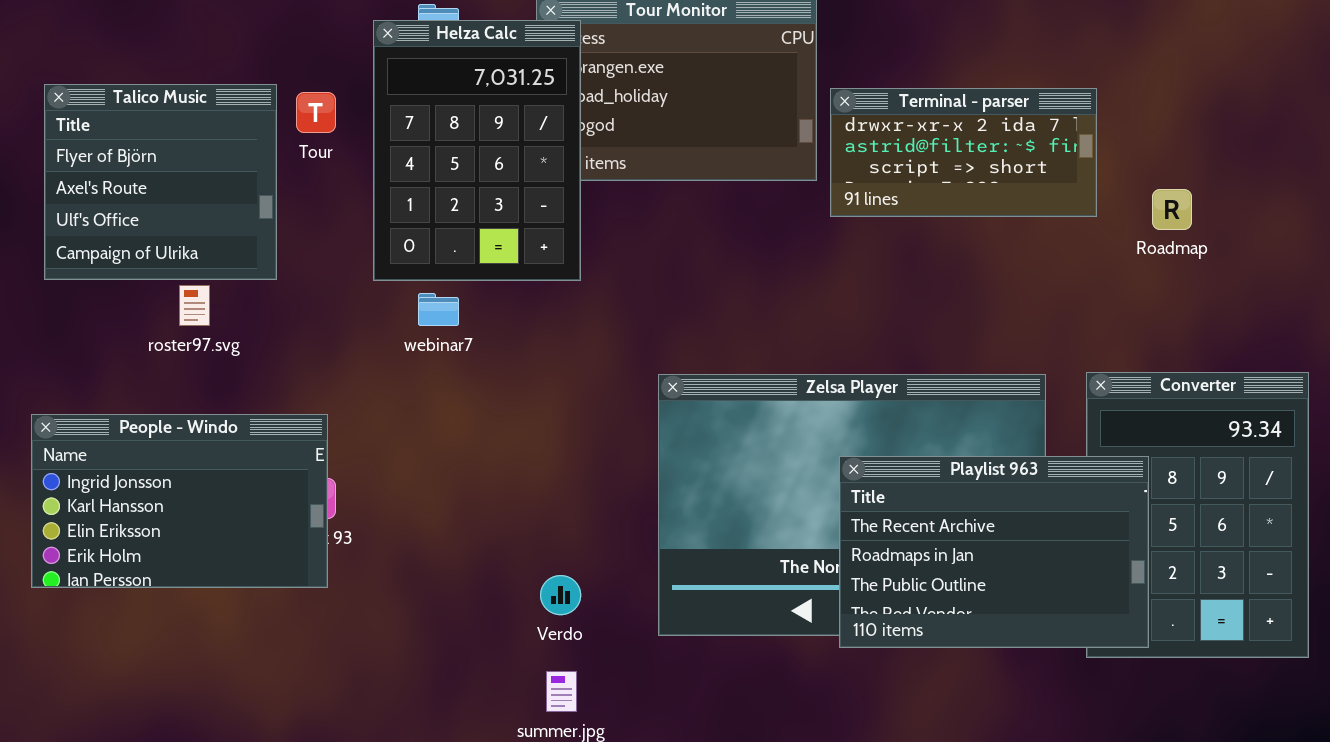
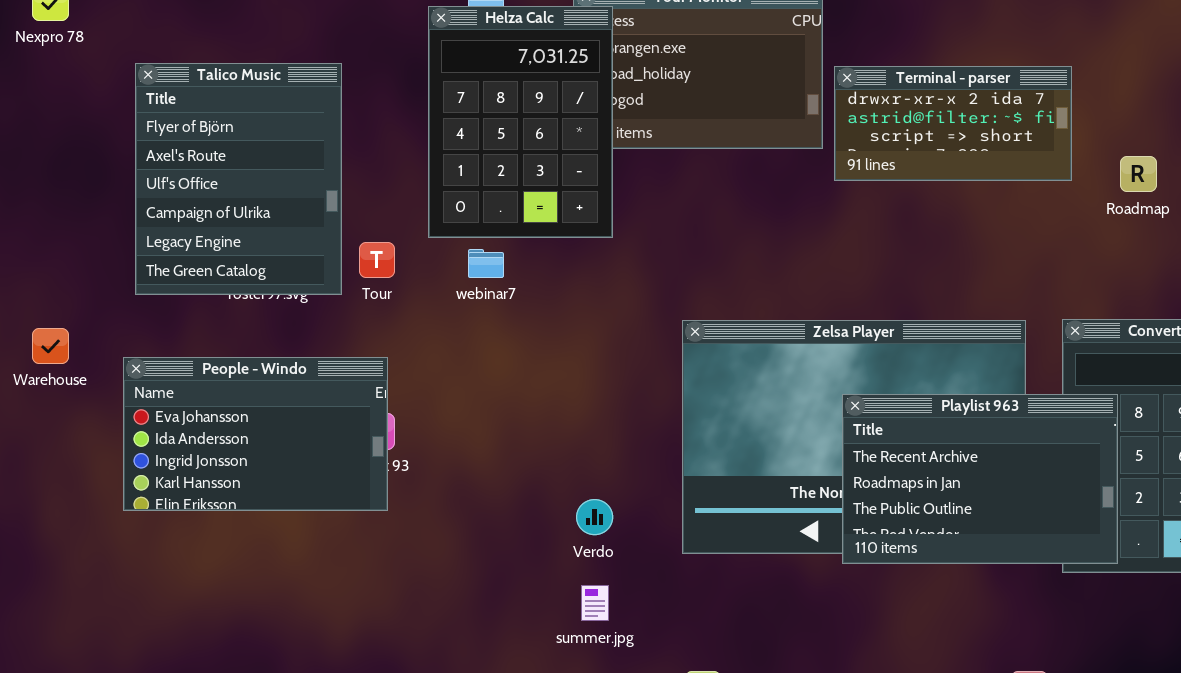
Talico Music: [44,84,277,280] -> [135,63,342,295], resized
Tour: [296,92,336,133] -> [359,242,395,278], moved
People - Windo: [31,414,328,588] -> [123,357,388,511], scrolled up 2 rows

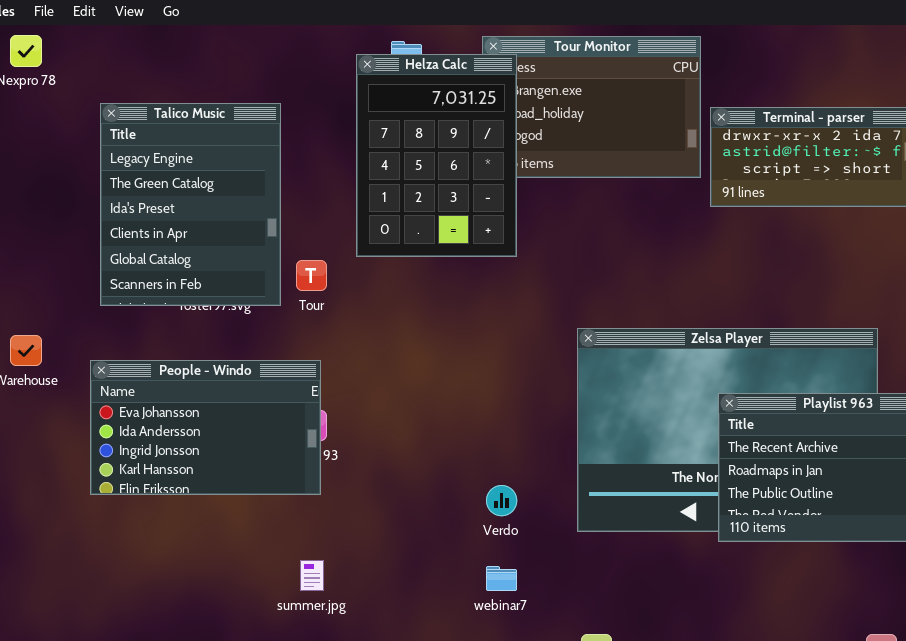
Talico Music: [135,63,342,295] -> [100,103,281,306], scrolled down 4 rows
webinar7: [468,249,504,278] -> [486,566,517,591], moved
summer.jpg: [581,585,609,621] -> [300,560,324,591], moved

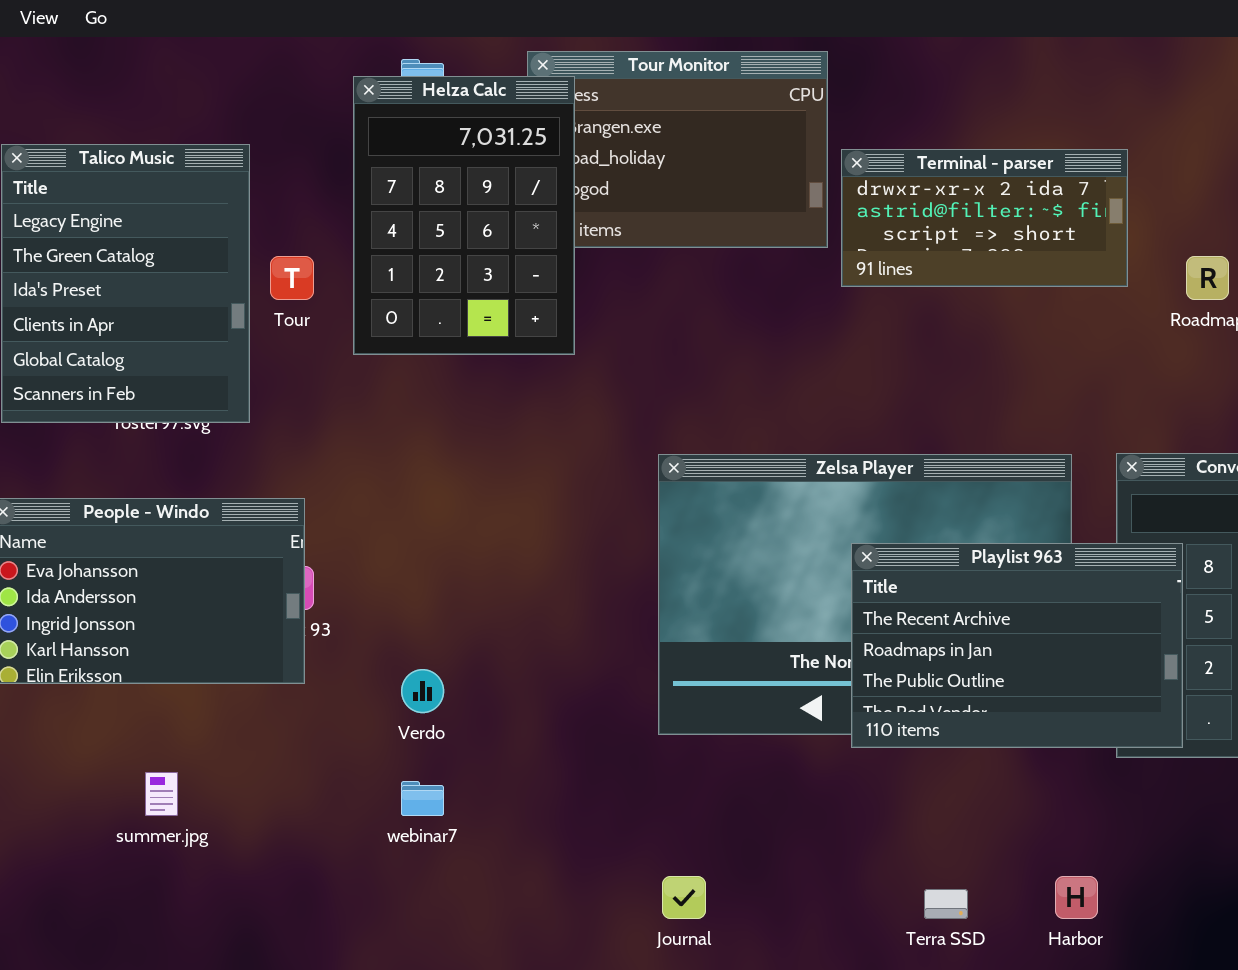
Tour: [296,260,327,291] -> [270,256,314,300], moved
Verdo: [486,485,517,516] -> [401,669,444,713], moved
summer.jpg: [300,560,324,591] -> [145,772,178,816], moved
webinar7: [486,566,517,591] -> [401,781,444,816], moved

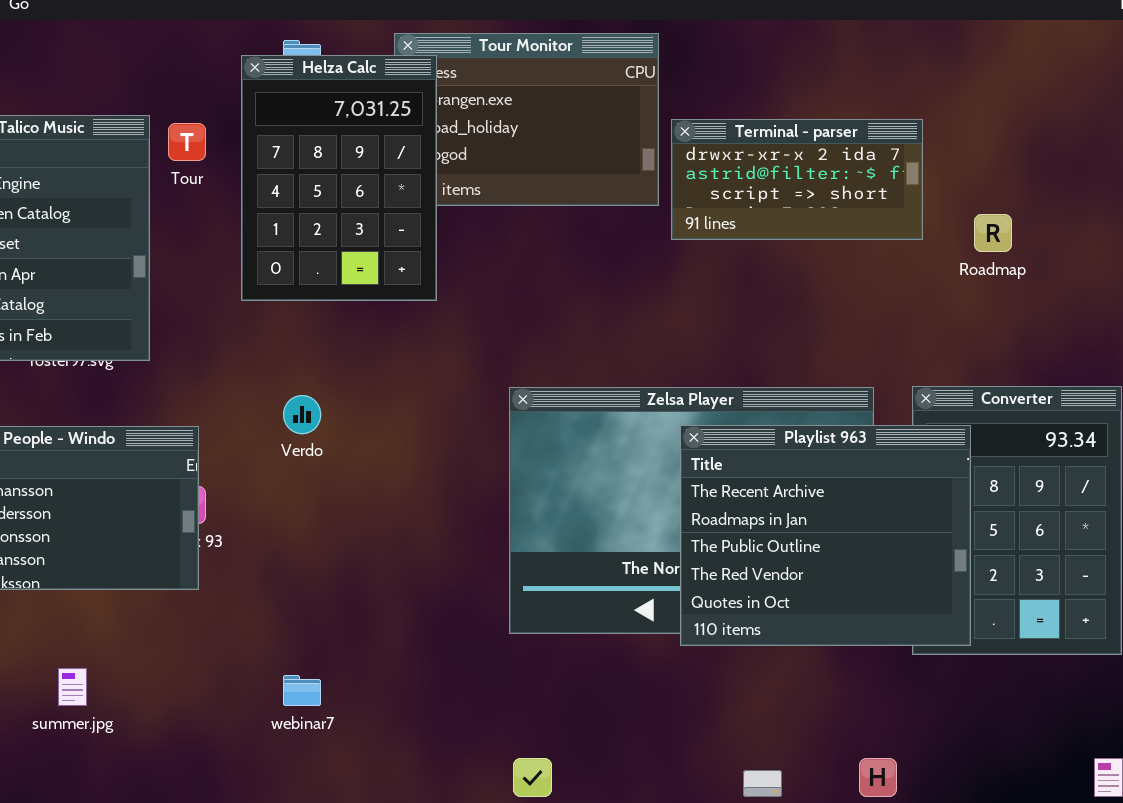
Tour: [270,256,314,300] -> [168,123,206,161], moved
Playlist 963: [851,543,1183,748] -> [680,425,971,646], resized
Verdo: [401,669,444,713] -> [283,395,321,434], moved

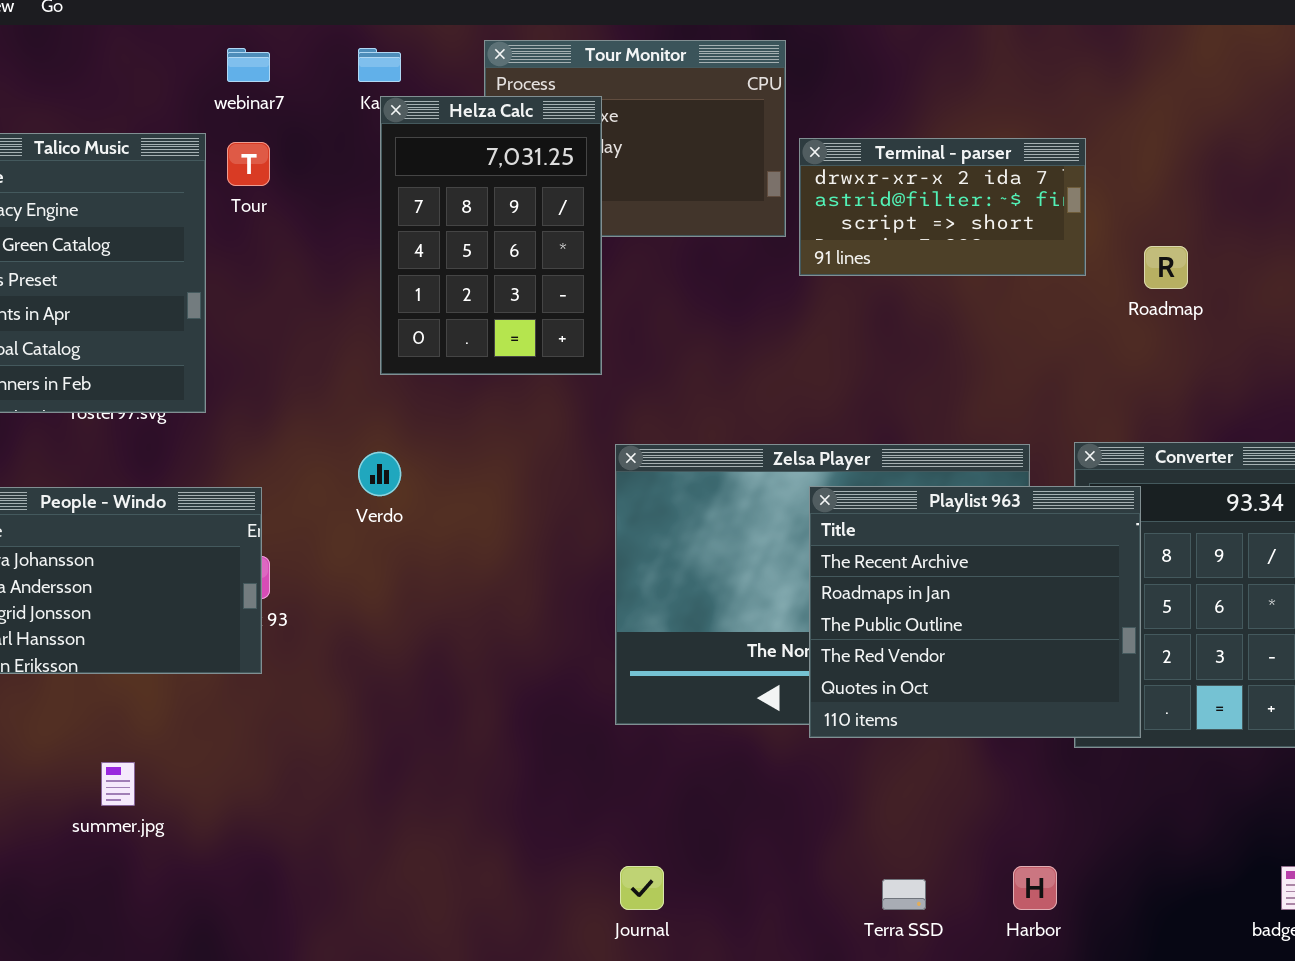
Helza Calc: [241,55,437,301] -> [380,96,602,375], moved
webinar7: [283,675,321,706] -> [227,48,270,82], moved

